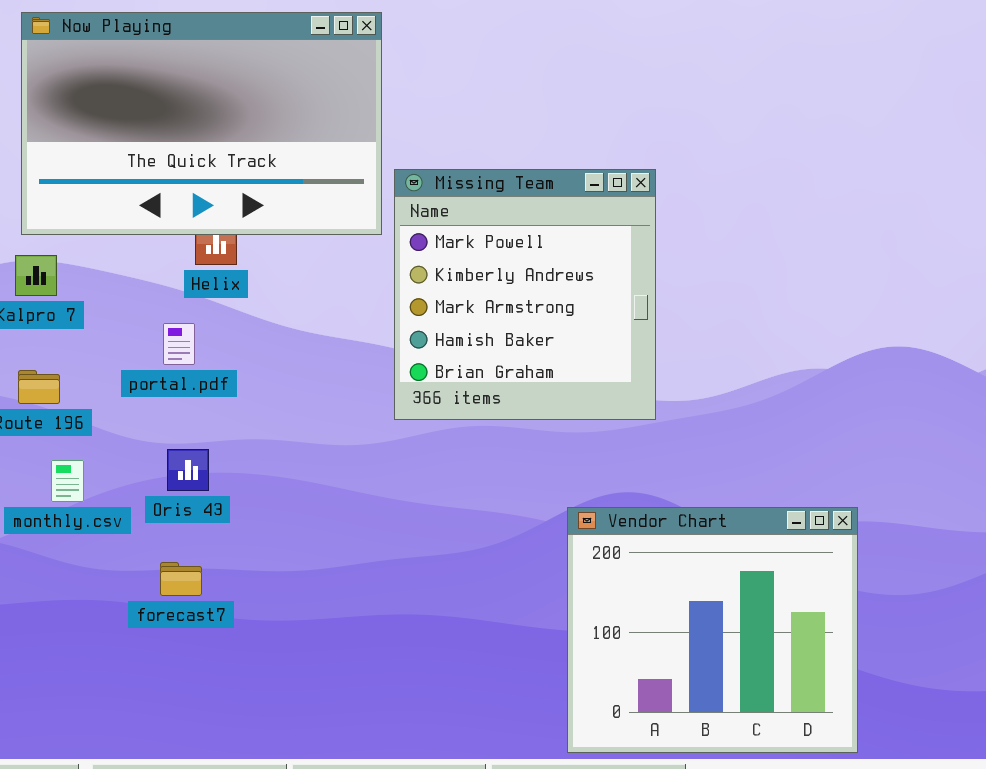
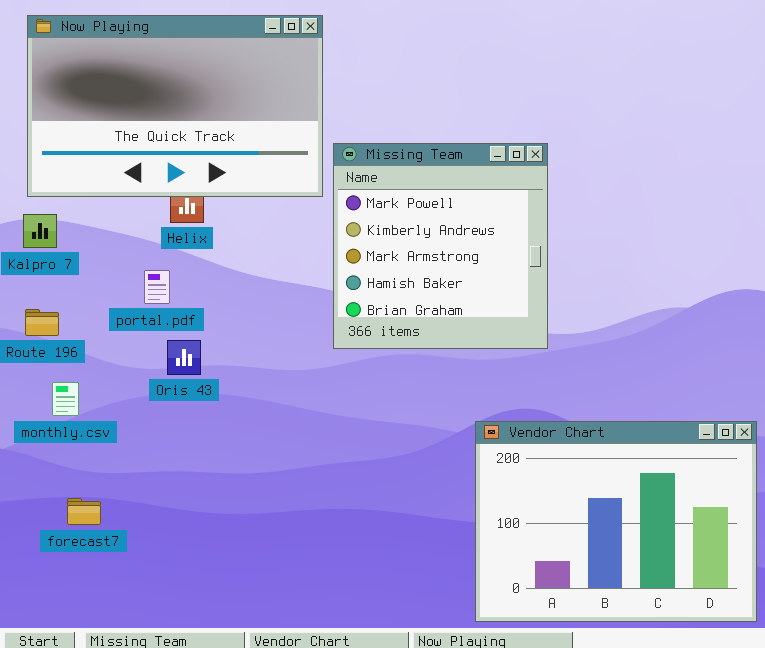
Oris 43: [167,449,209,491] -> [167,340,201,375], moved
Vendor Chart: [567,507,858,753] -> [475,421,757,622], resized
forecast7: [160,562,202,596] -> [67,498,101,525], moved

